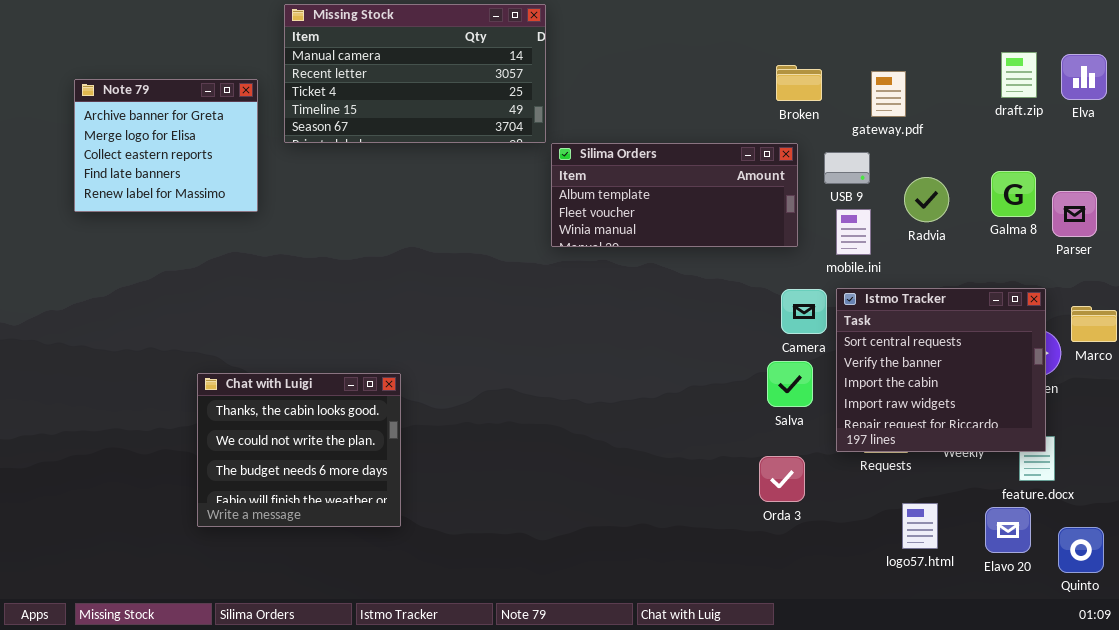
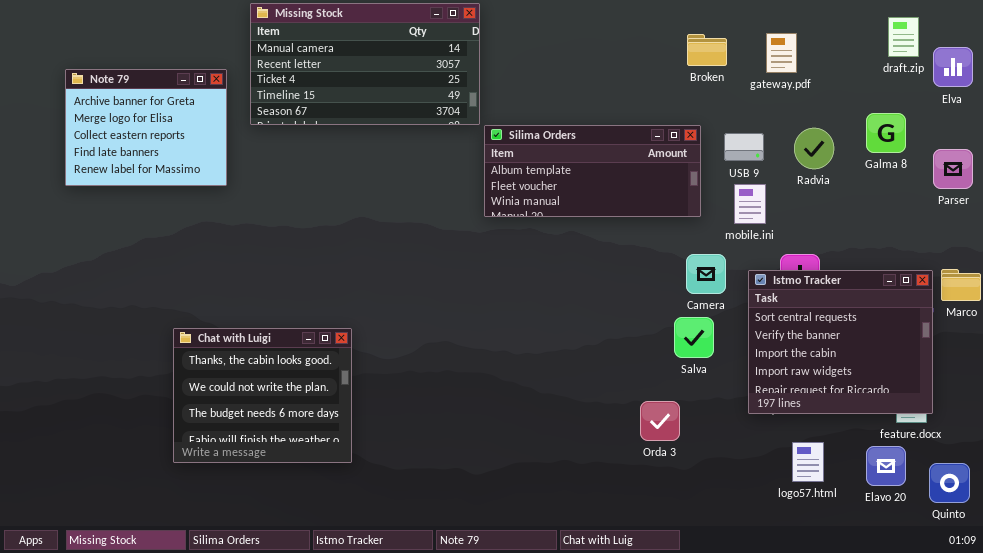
draft.zip: [1001,52,1037,98] -> [888,17,919,57], moved
Broken: [776,65,822,101] -> [687,34,727,66], moved
gateway.pdf: [871,71,906,117] -> [766,33,797,73], moved
Galma 8: [991,171,1036,217] -> [866,113,906,153], moved
Radvia: [904,177,949,222] -> [794,128,834,169], moved
Parser: [1052,191,1097,237] -> [933,149,973,189], moved
Istmo Tracker: [836,288,1046,452] -> [748,270,933,414], moved
Orda 3: [759,456,805,502] -> [640,401,680,441], moved

